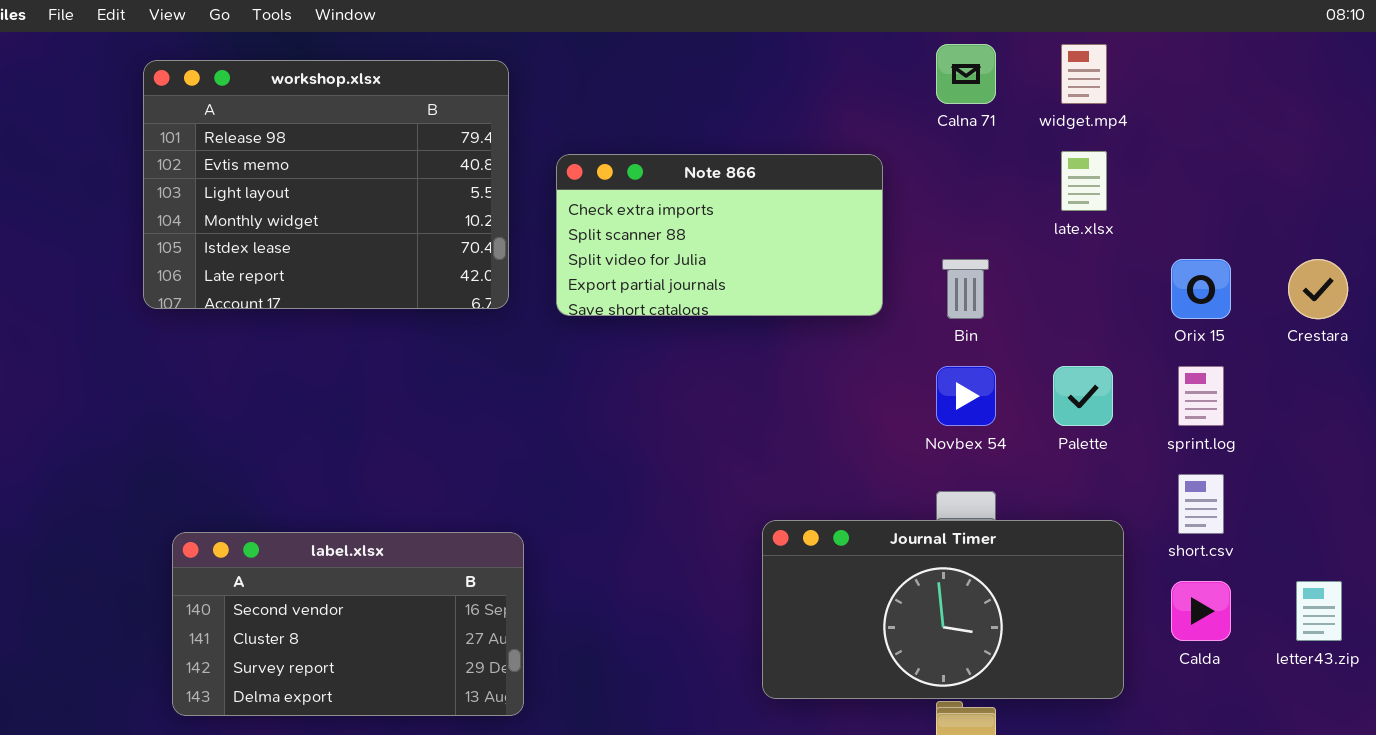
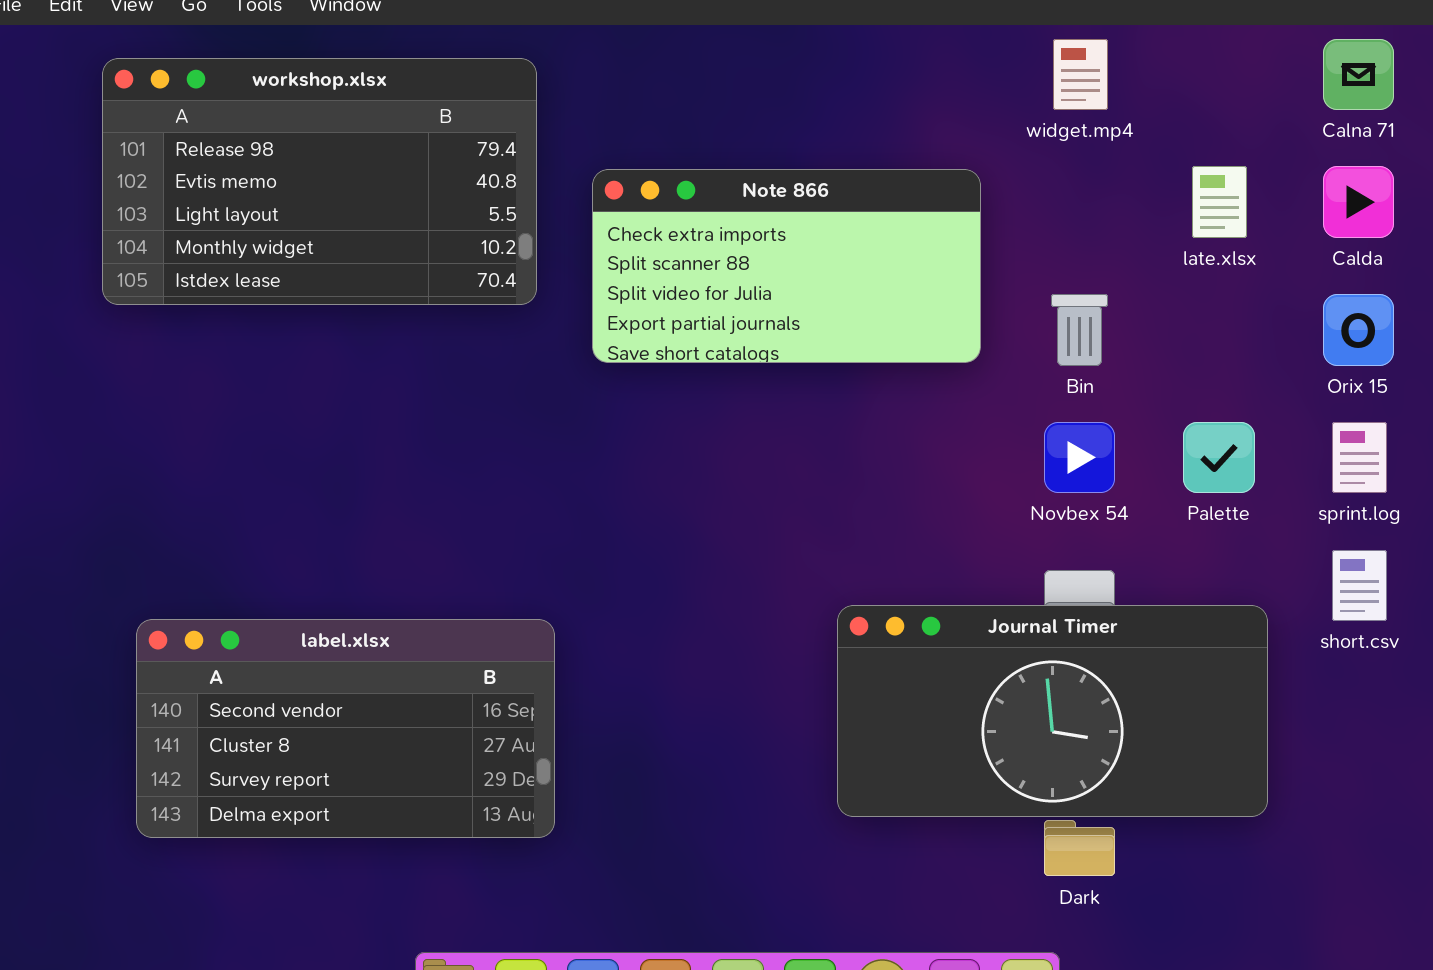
Calna 71: [936,44,996,104] -> [1323,39,1394,110], moved
widget.mp4: [1061,44,1107,104] -> [1053,39,1108,110], moved
workshop.xlsx: [143,60,509,309] -> [102,58,537,305], resized
Calda: [1171,581,1231,641] -> [1323,166,1394,238], moved

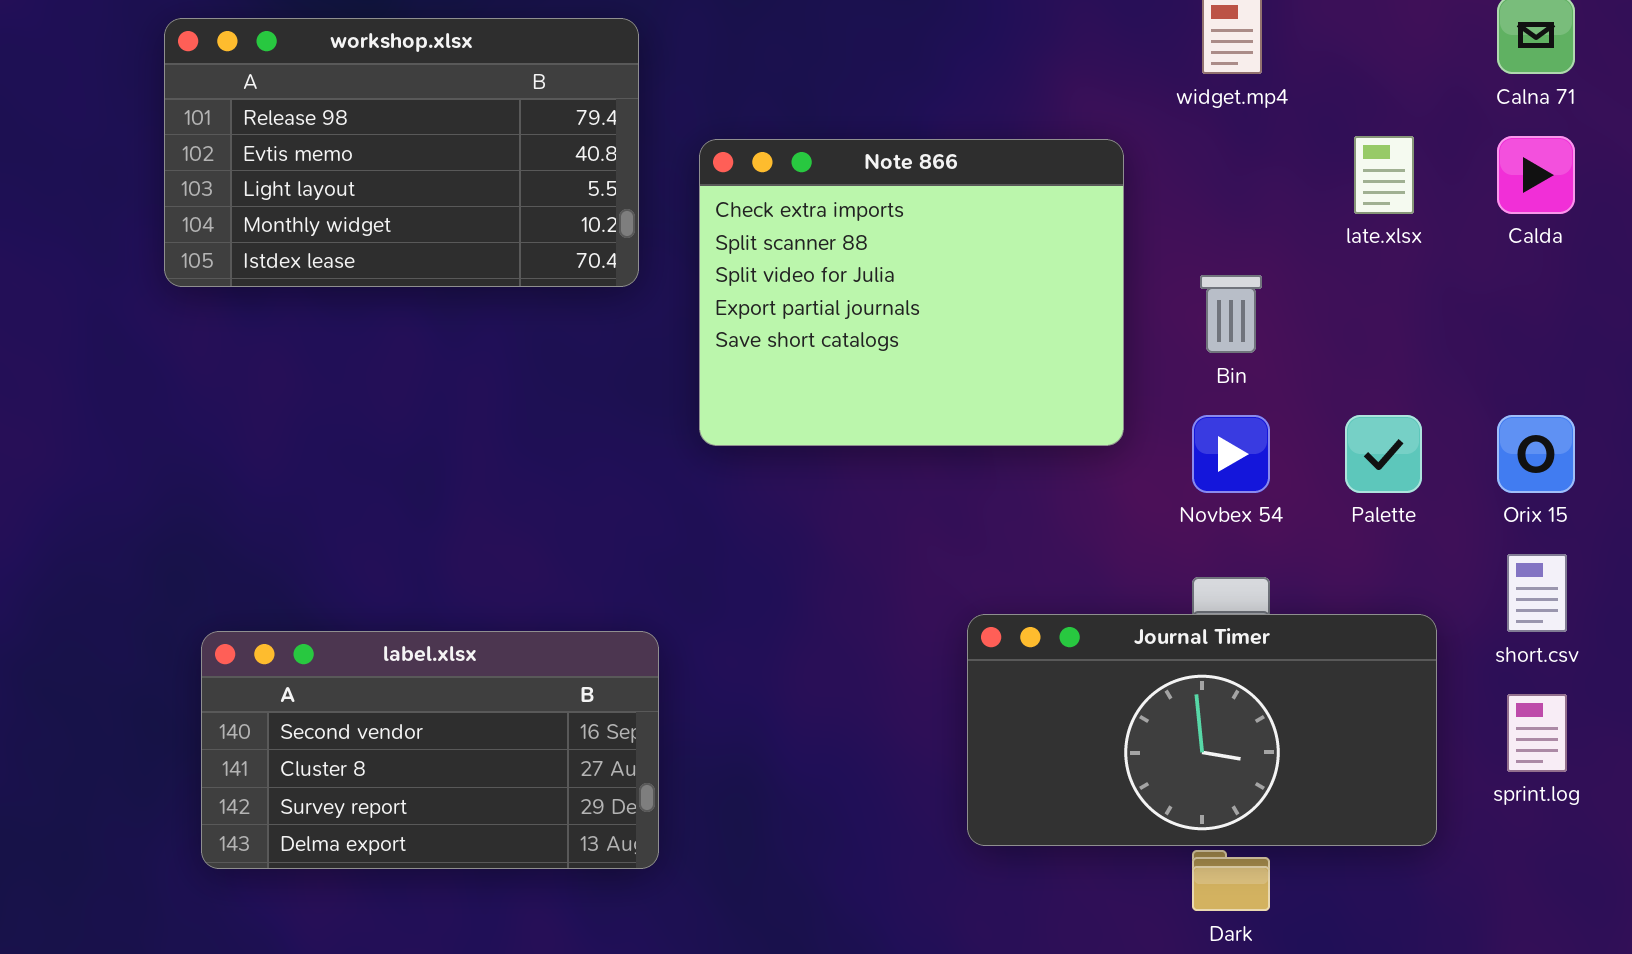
Note 866: [592,169,981,363] -> [699,139,1124,446], resized
Orix 15: [1323,294,1394,366] -> [1497,415,1575,493], moved
sprint.log: [1332,422,1387,493] -> [1507,694,1567,772], moved

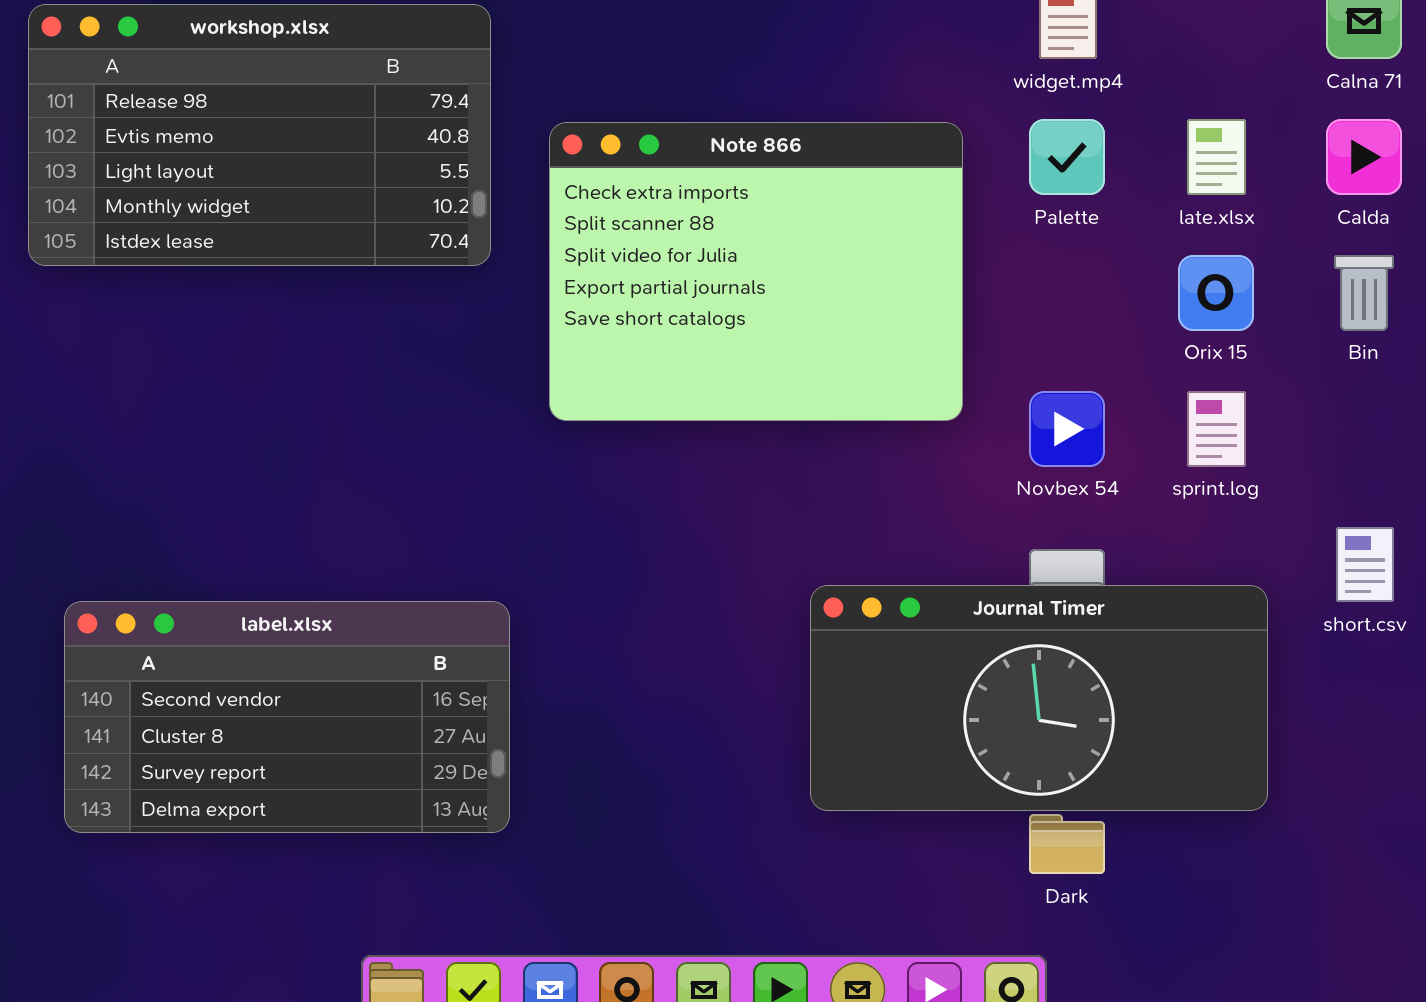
Bin: [1200,275,1262,353] -> [1334,255,1394,331], moved
Palette: [1345,415,1422,493] -> [1029,119,1105,195], moved
Orix 15: [1497,415,1575,493] -> [1178,255,1254,331], moved
sprint.log: [1507,694,1567,772] -> [1187,391,1246,467], moved

